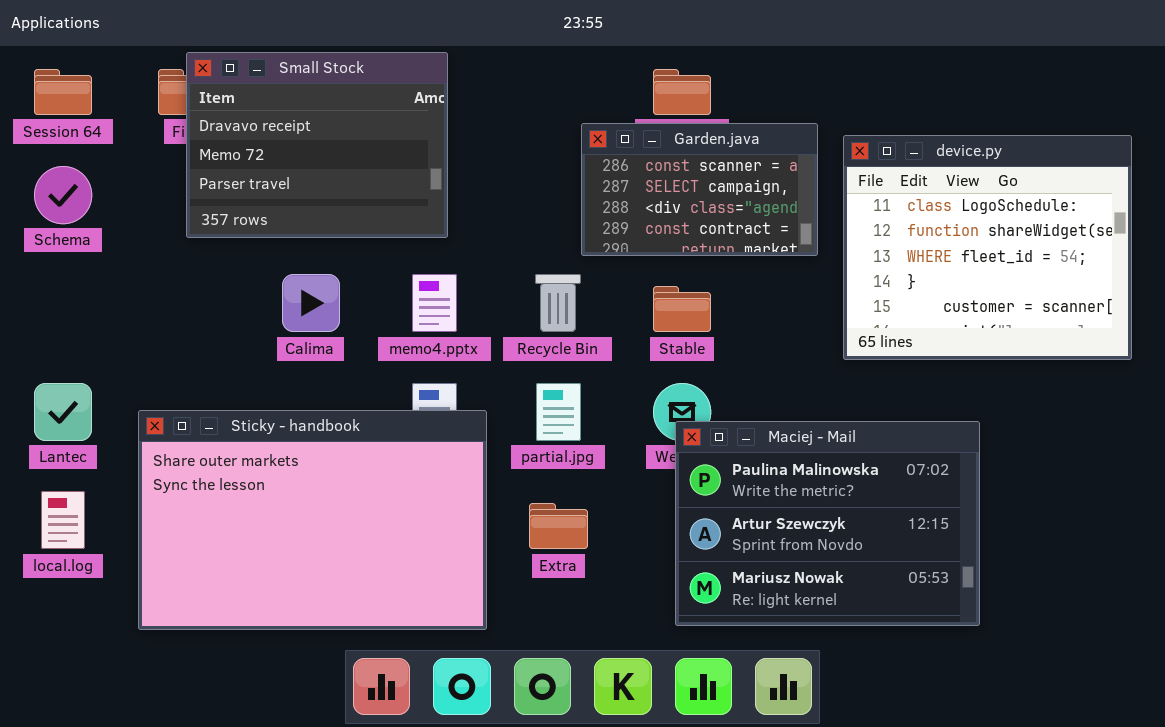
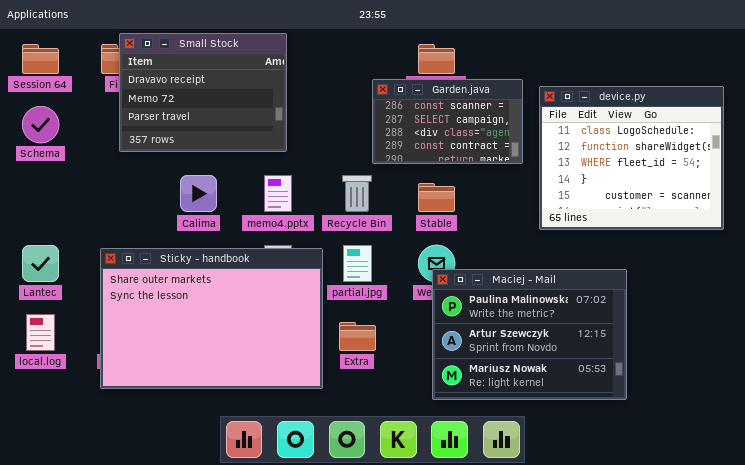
Sticky - handbook: [138,410,487,630] -> [100,248,323,389], moved

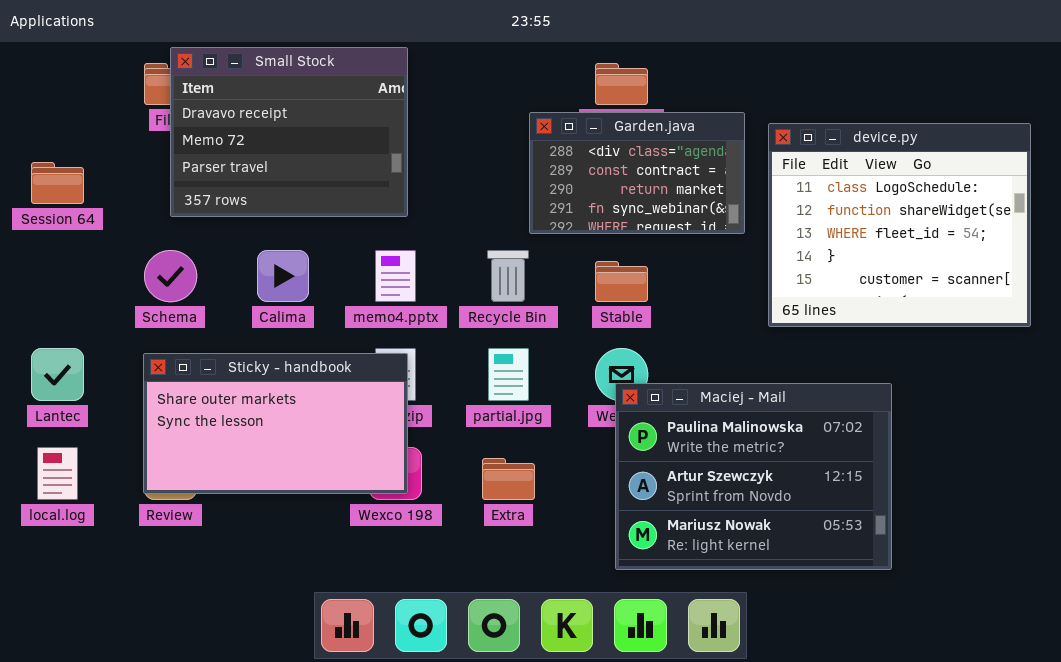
Session 64: [22,44,59,74] -> [31,162,84,204], moved
Garden.java: [372,79,523,164] -> [529,112,745,234], scrolled down 2 rows
Schema: [22,106,59,143] -> [144,250,197,302], moved
Sticky - handbook: [100,248,323,389] -> [143,353,408,494], resized

